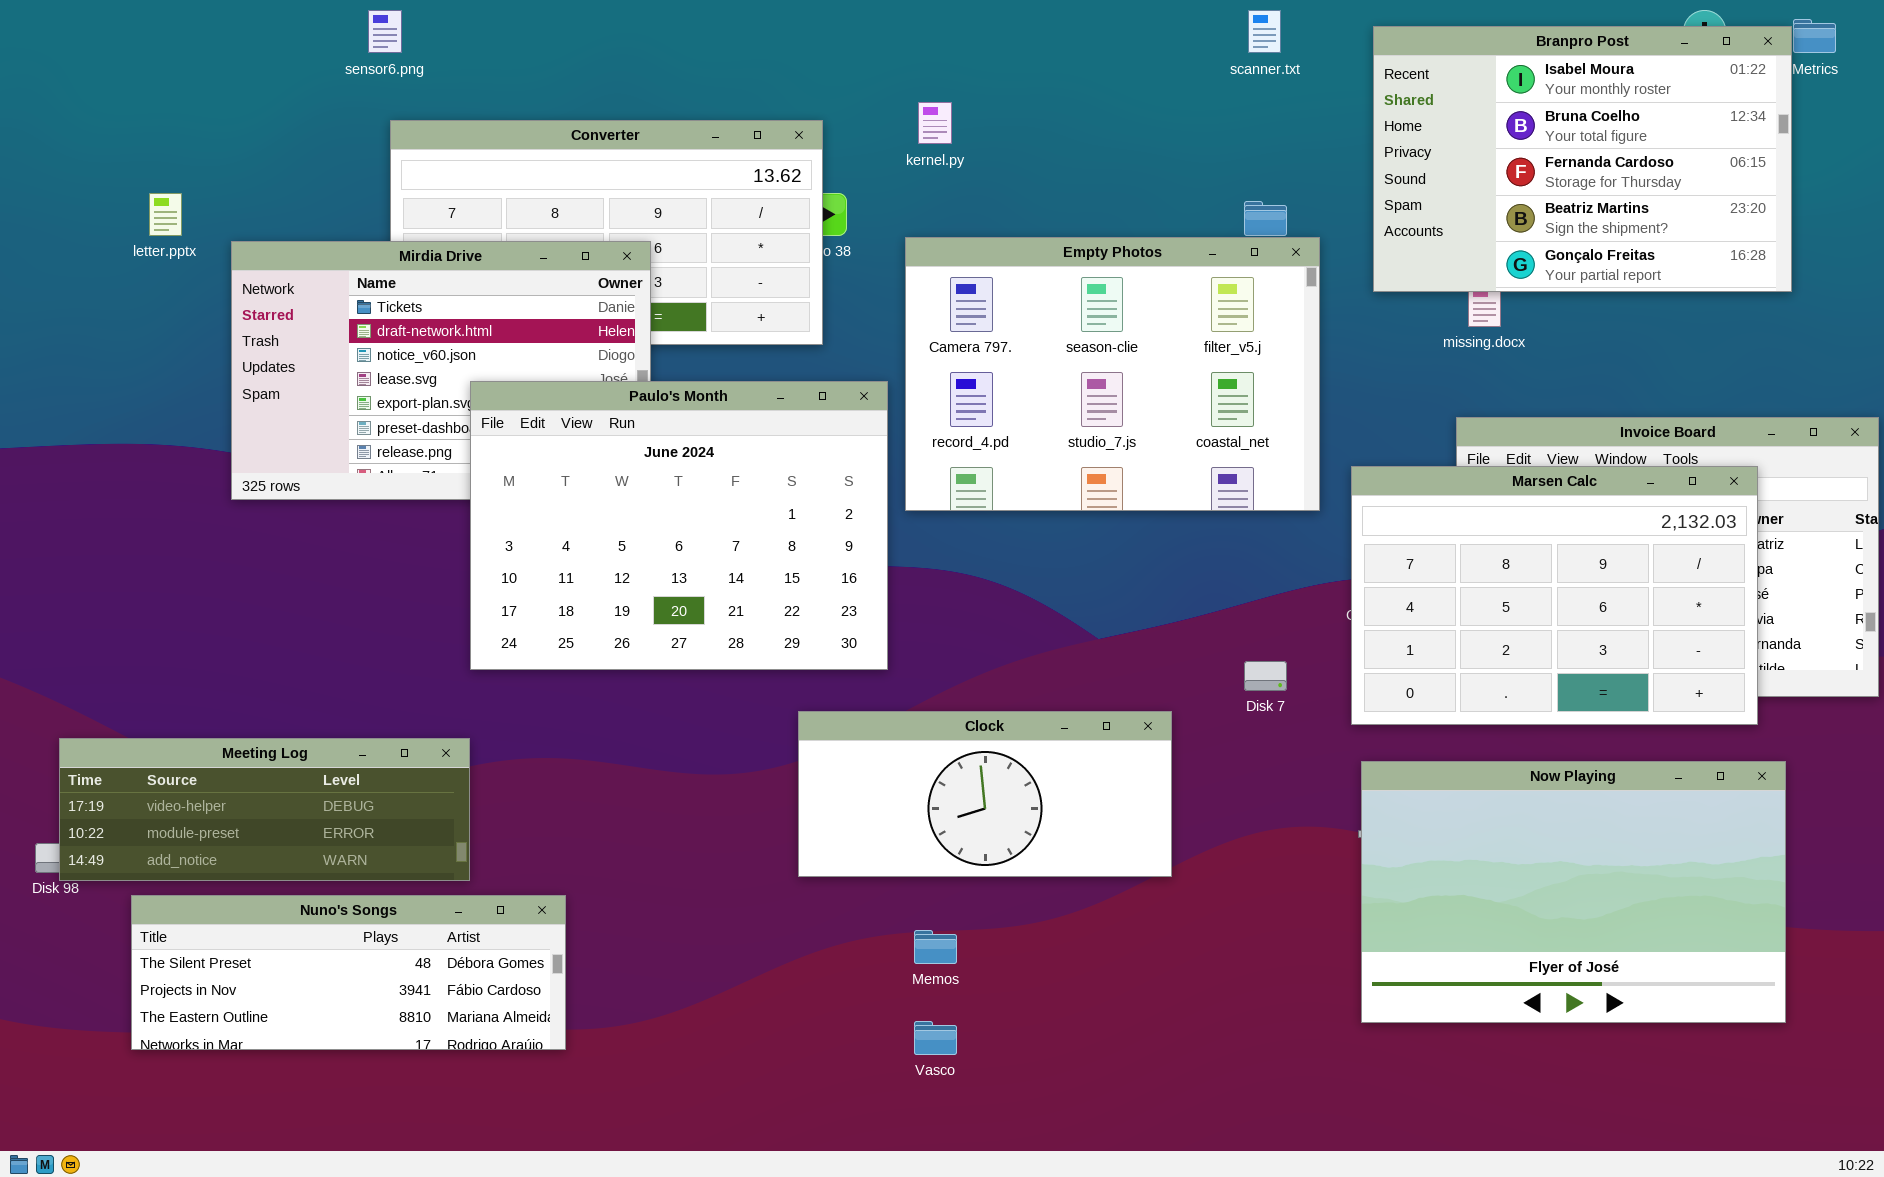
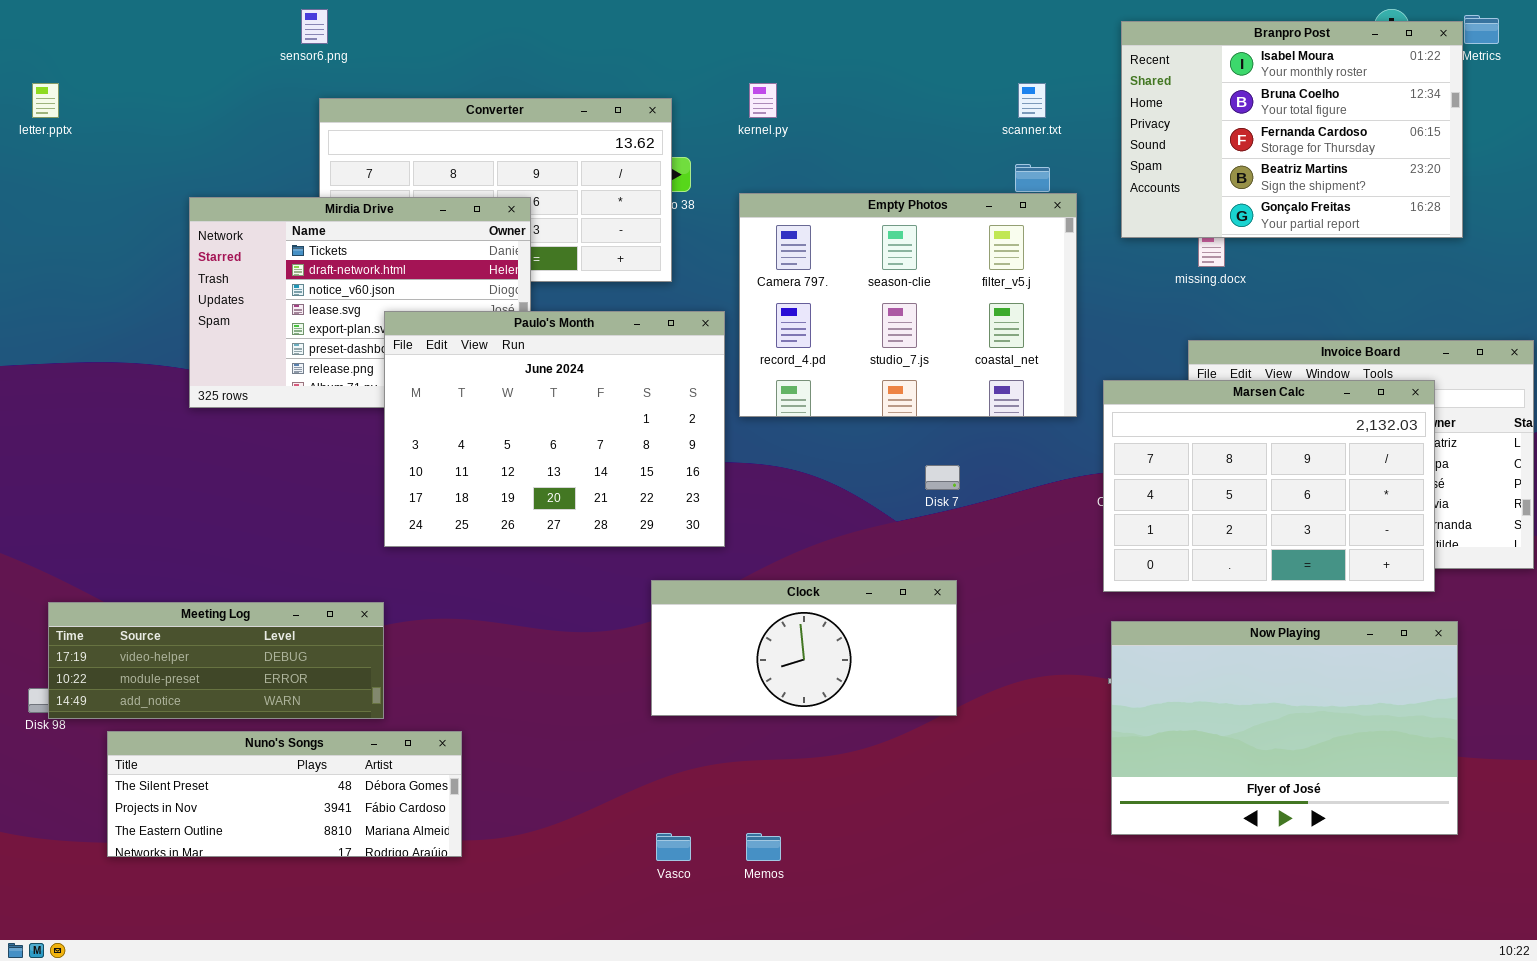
scanner.txt: [1248,10,1281,53] -> [1018,83,1046,118], moved
letter.pptx: [149,193,182,236] -> [32,83,59,118], moved
Disk 7: [1244,661,1287,691] -> [925,465,960,490], moved
Memos: [914,930,957,964] -> [746,833,781,861], moved
Vasco: [914,1021,957,1055] -> [656,833,691,861], moved

